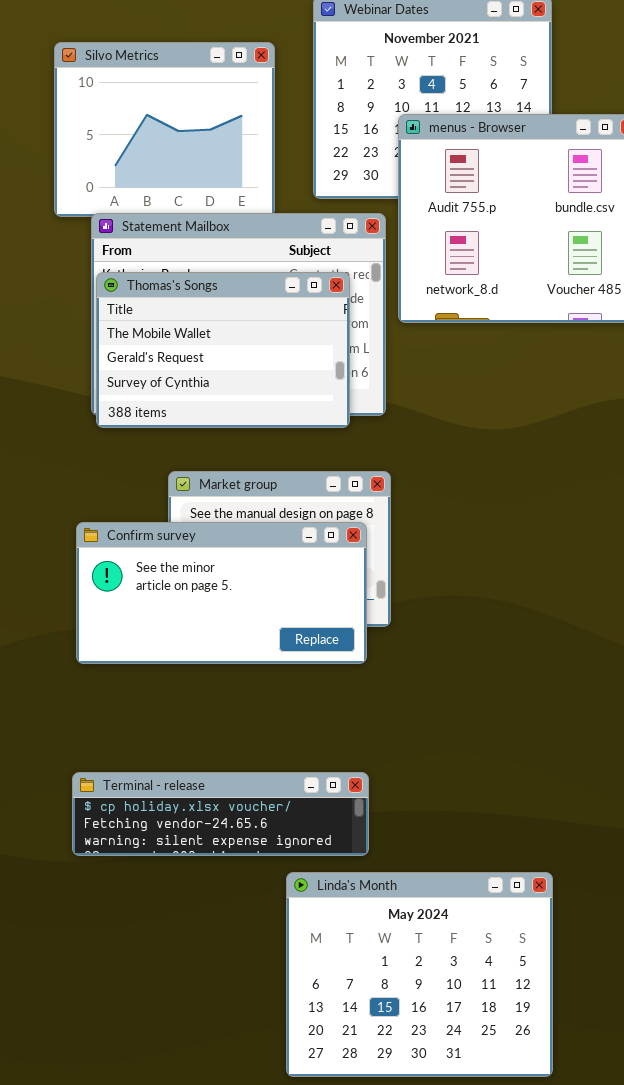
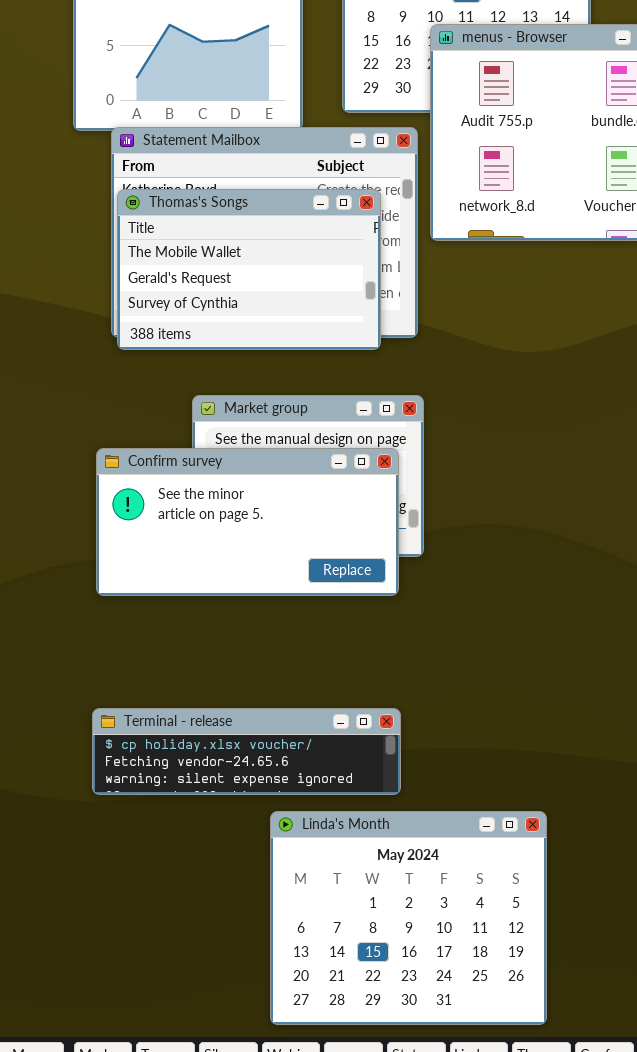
Linda's Month: [286,872,553,1077] -> [270,811,547,1025], moved

